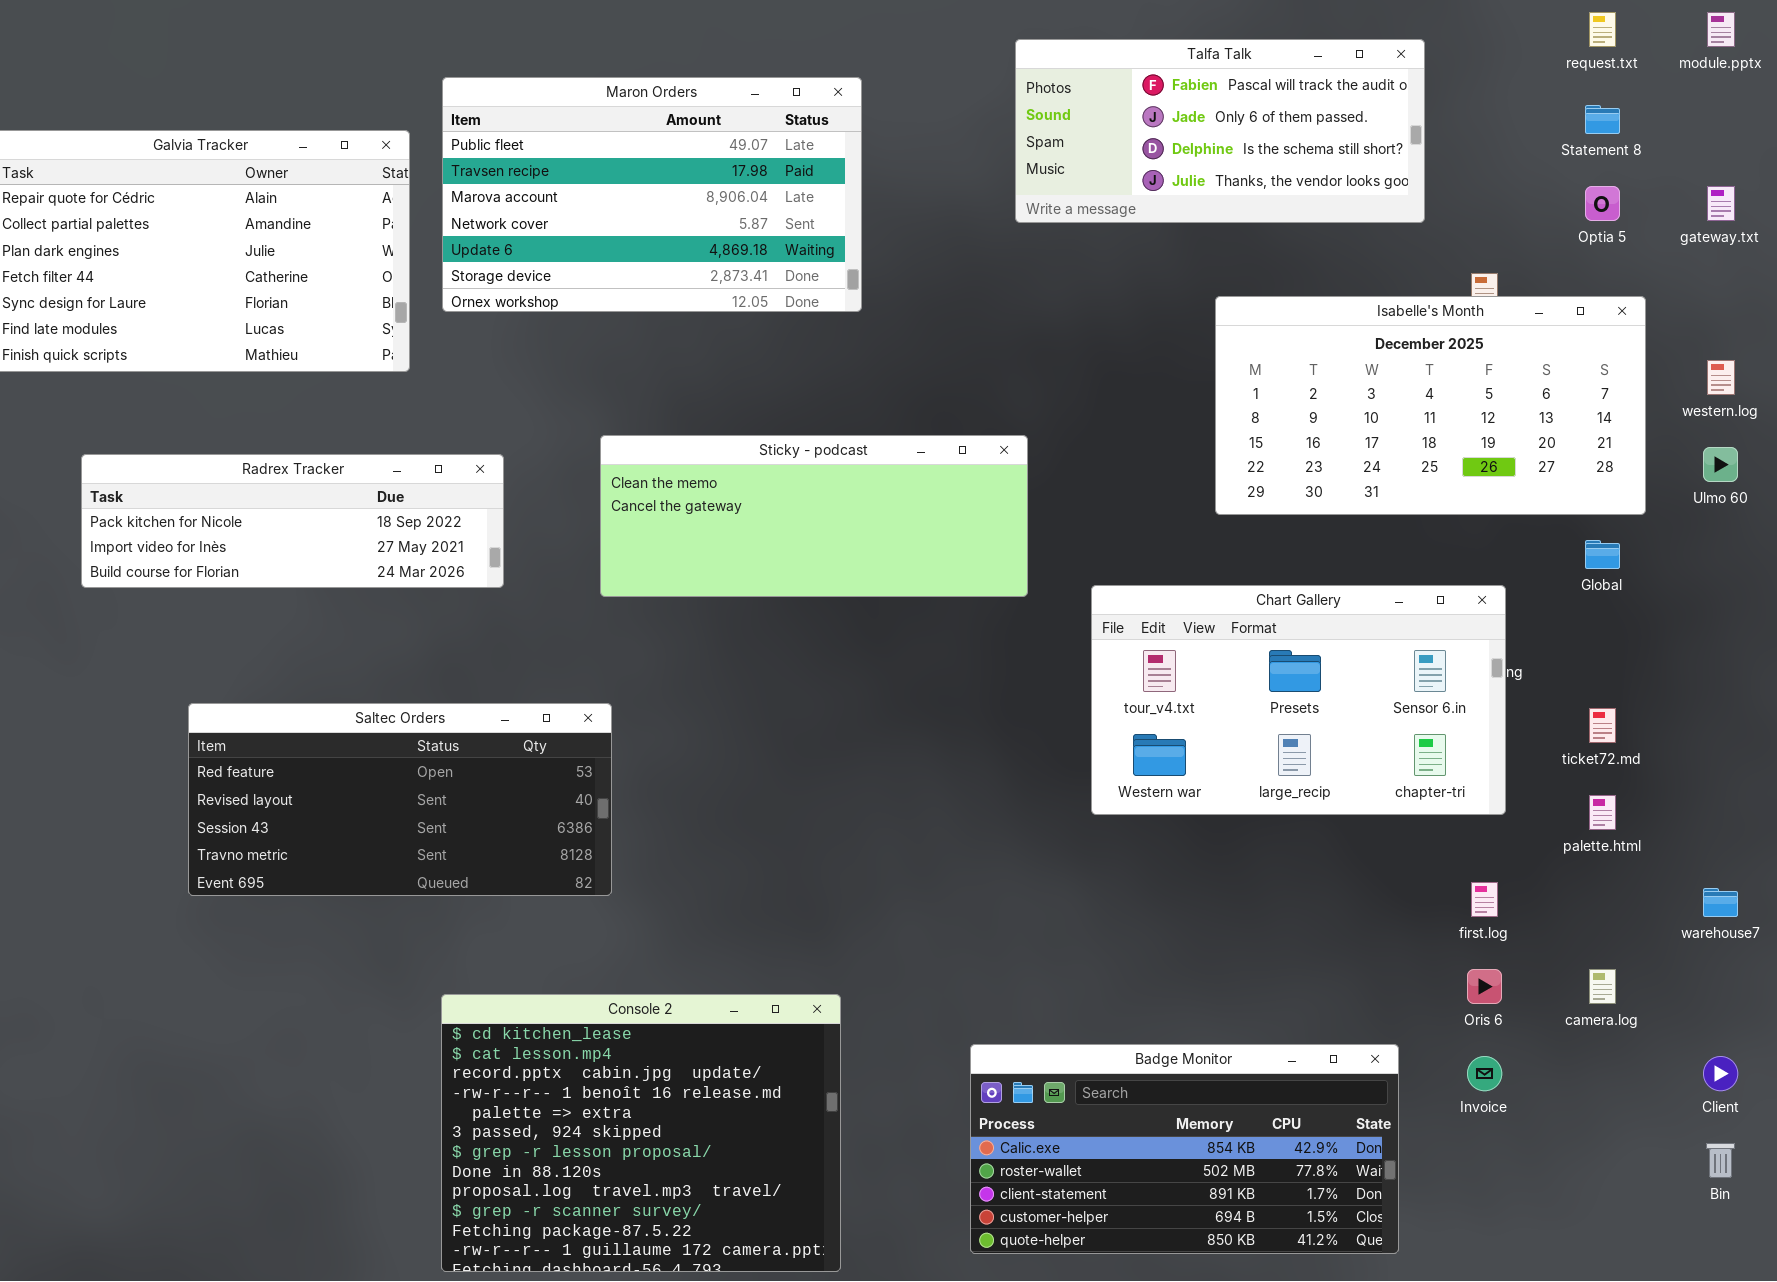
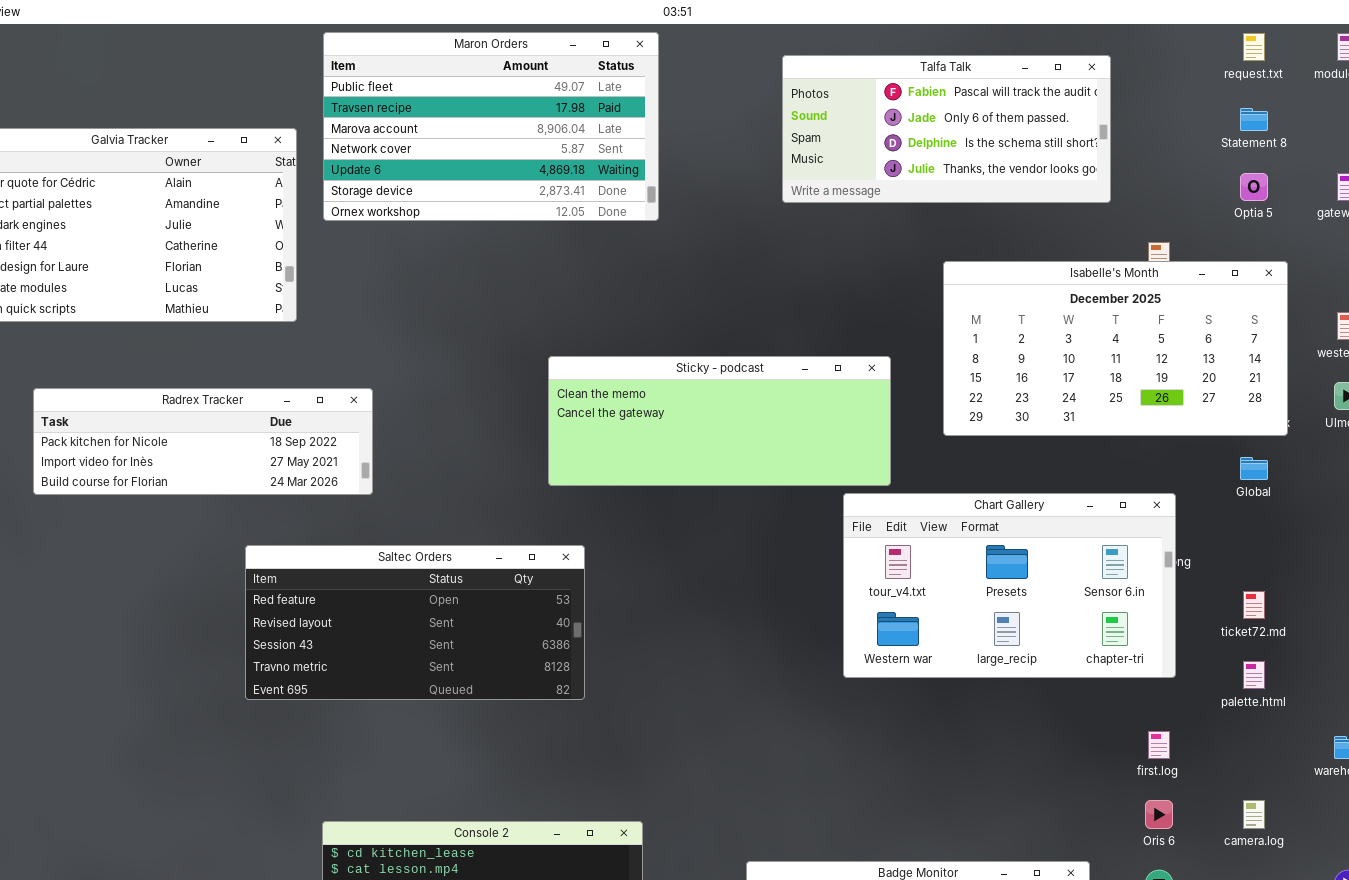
Maron Orders: [442,77,862,312] -> [323,32,659,221], moved
Sticky - podcast: [600,435,1028,597] -> [548,356,891,486], moved
Saltec Orders: [188,703,612,896] -> [245,545,585,700], moved

